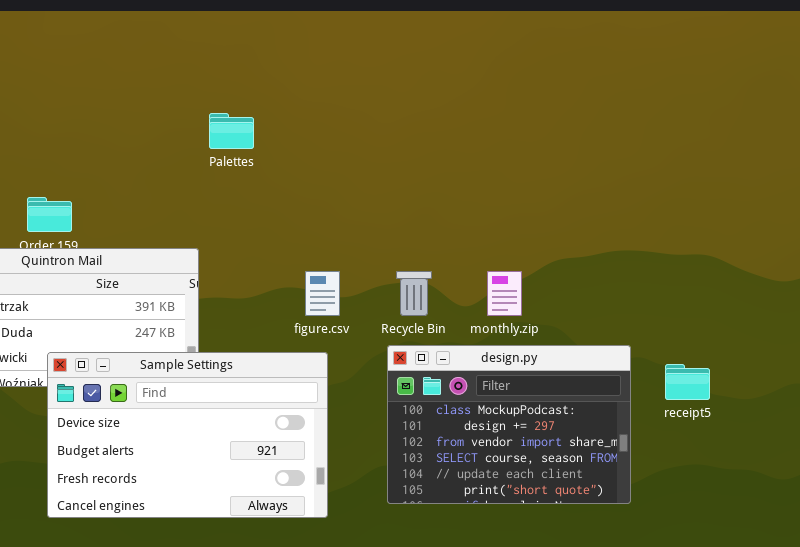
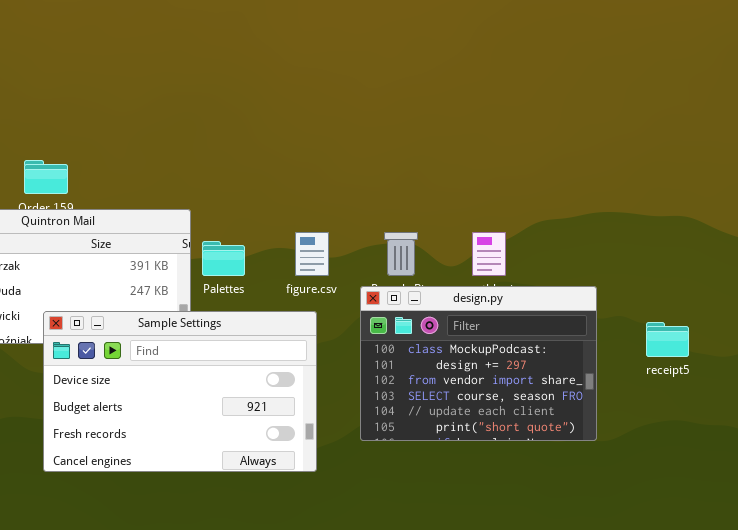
Palettes: [209,113,254,149] -> [202,241,245,276], moved
design.py: [387,345,631,504] -> [360,286,597,441], moved

